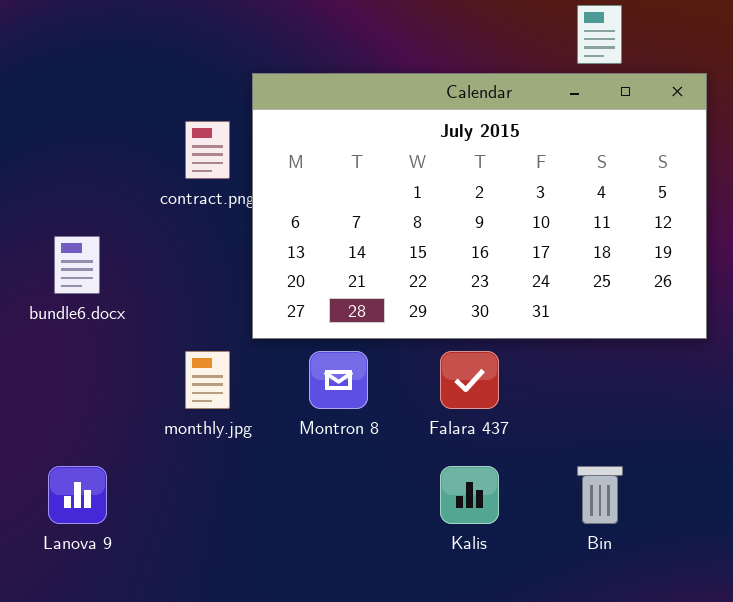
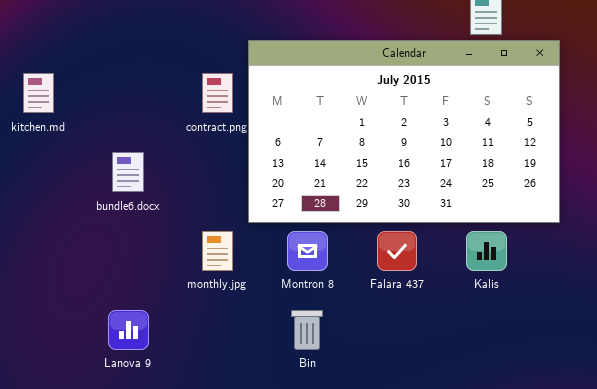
Kalis: [440,466,499,524] -> [466,231,507,271], moved
Bin: [577,466,623,524] -> [291,310,323,350], moved

